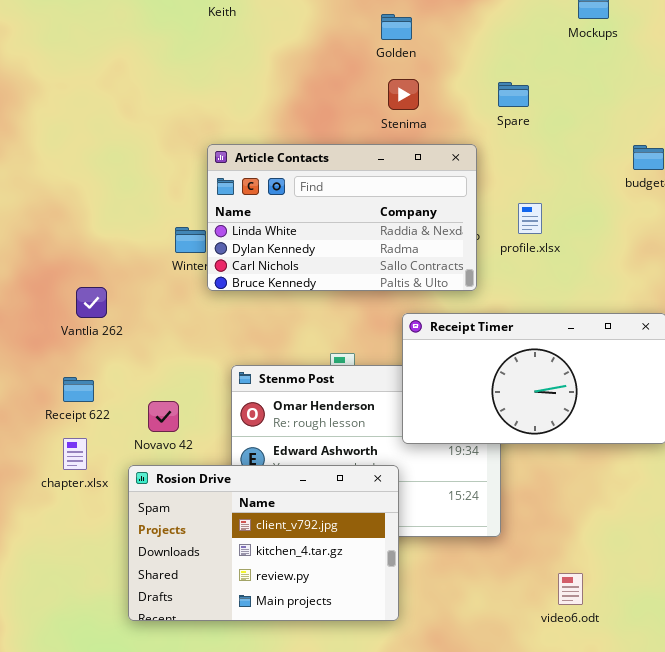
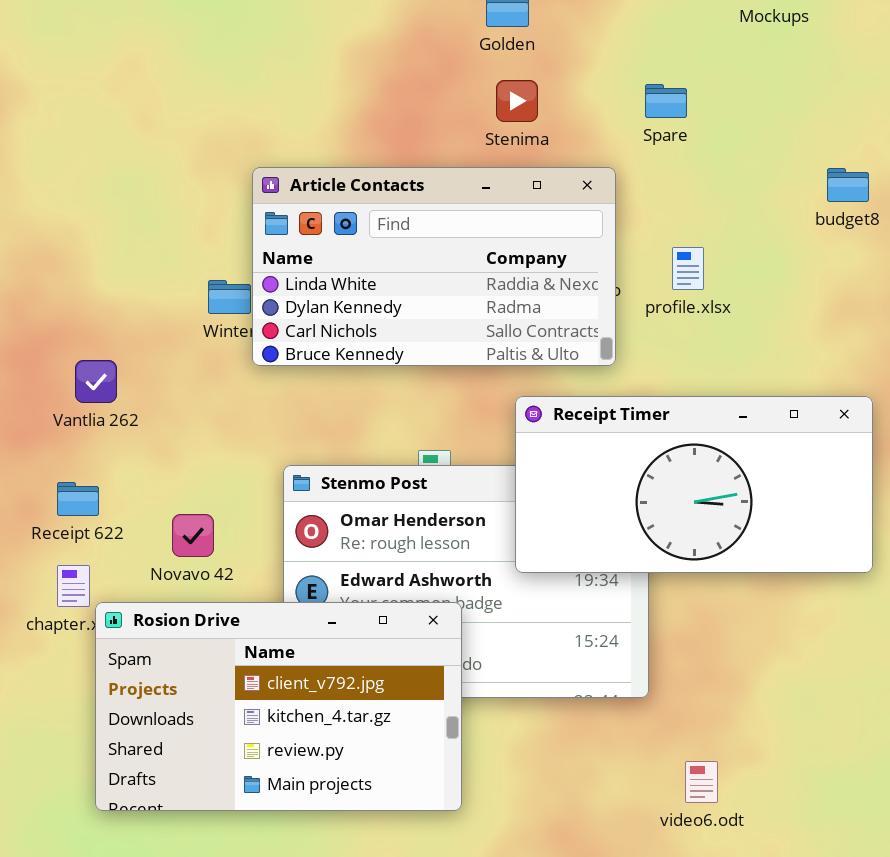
Rosion Drive: [128,465,399,621] -> [95,602,462,811], moved
video6.odt: [558,573,583,605] -> [685,761,718,803], moved

